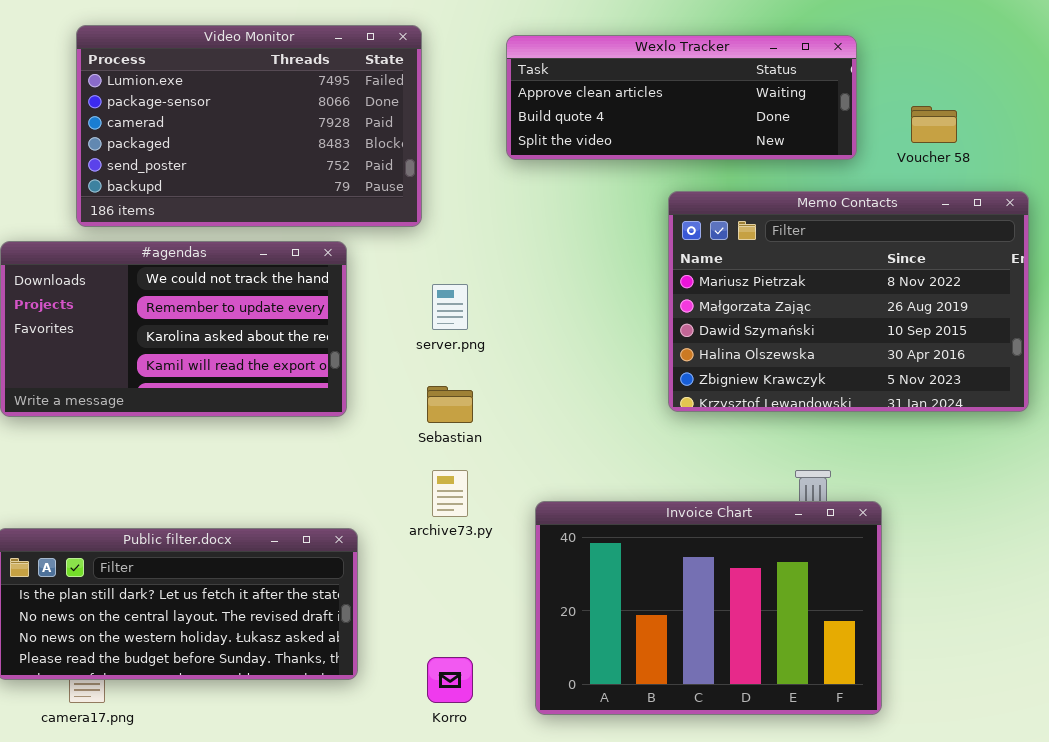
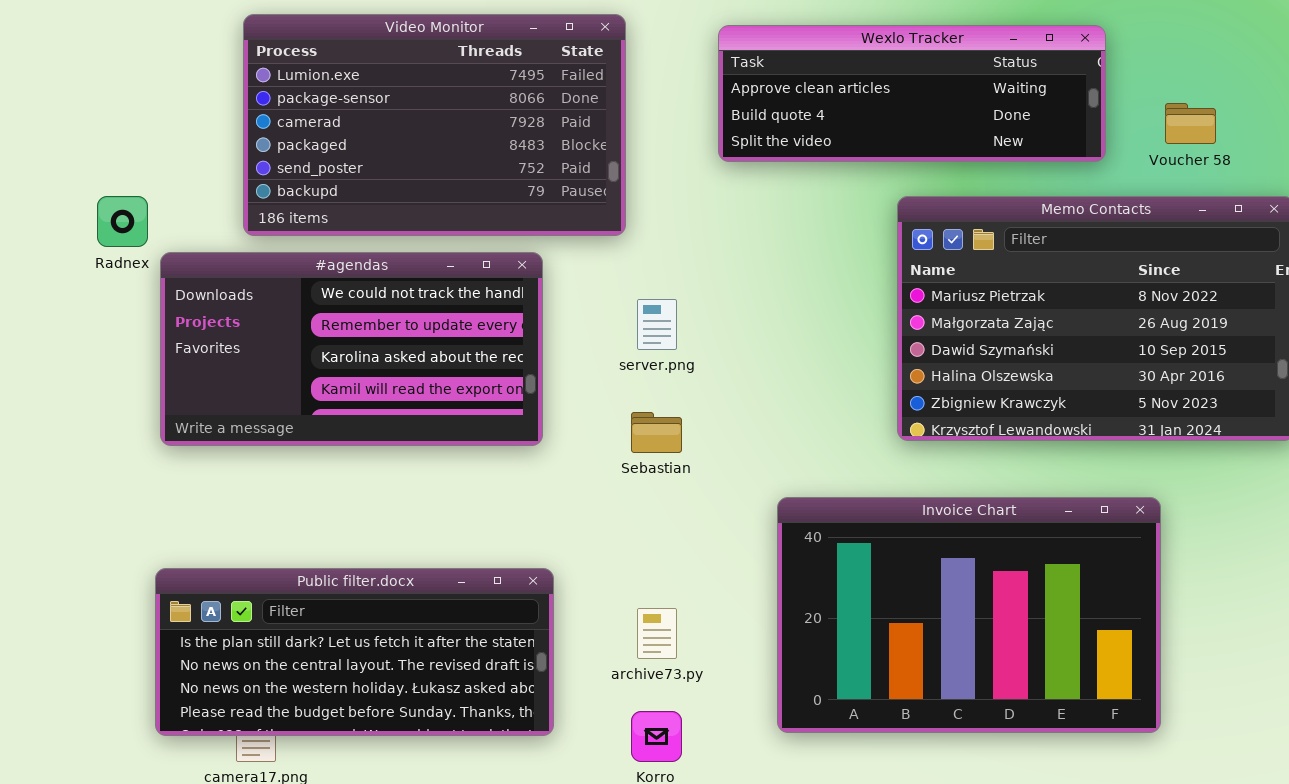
archive73.py: [432,470,468,517] -> [637,608,677,659], moved
Invoice Chart: [535,501,882,715] -> [777,497,1161,733], moved

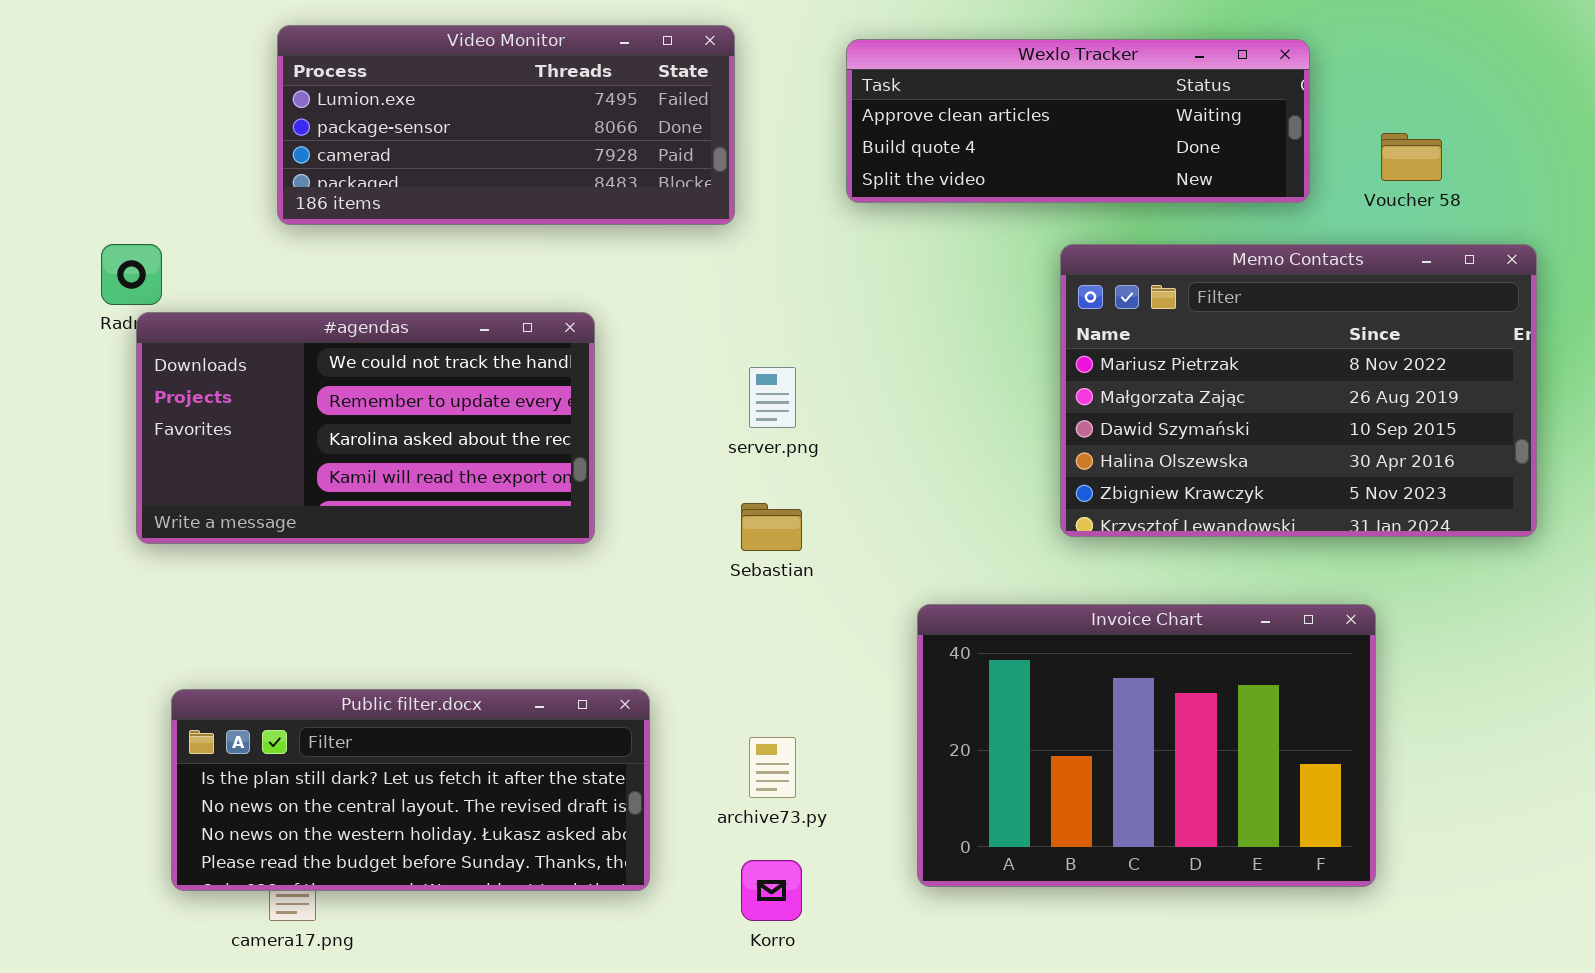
Video Monitor: [243,14,626,236] -> [277,25,735,225], resized
#agendas: [160,252,543,446] -> [136,312,595,544], moved

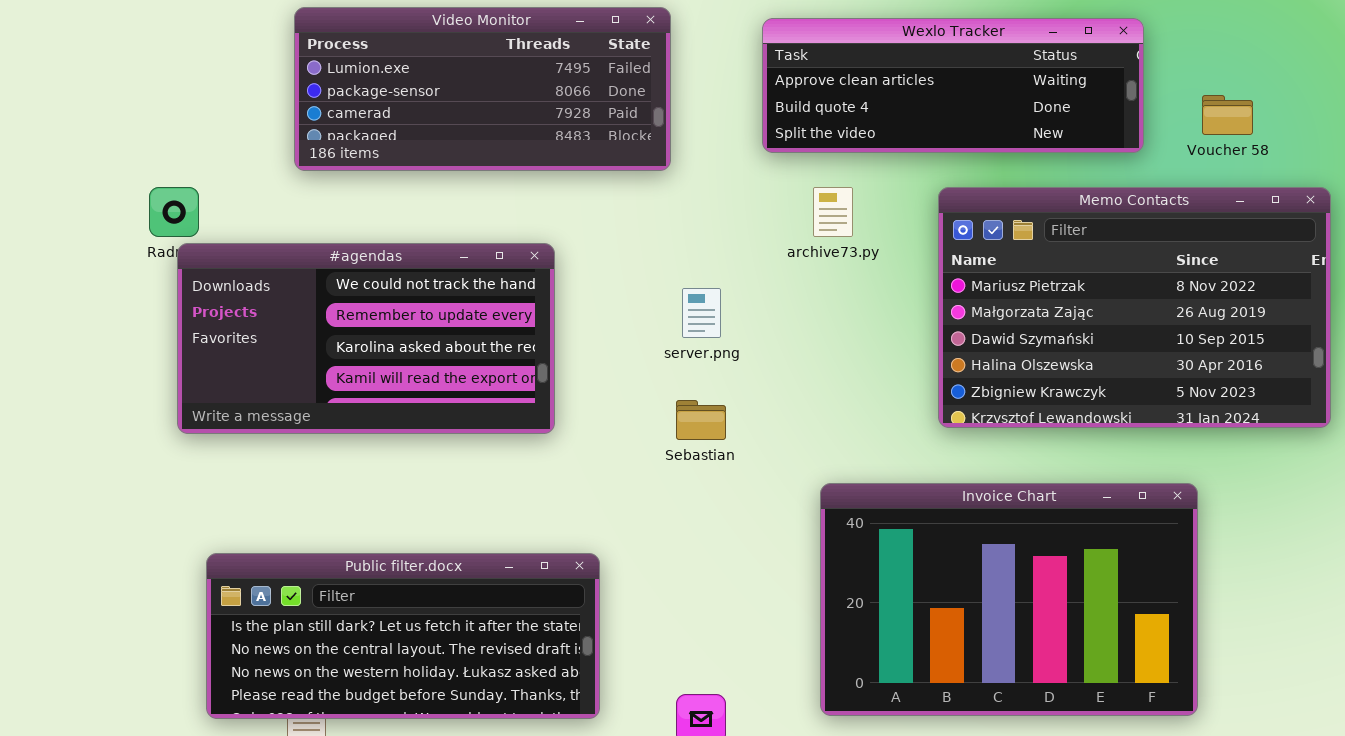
archive73.py: [749,737,796,798] -> [813,187,853,237], moved

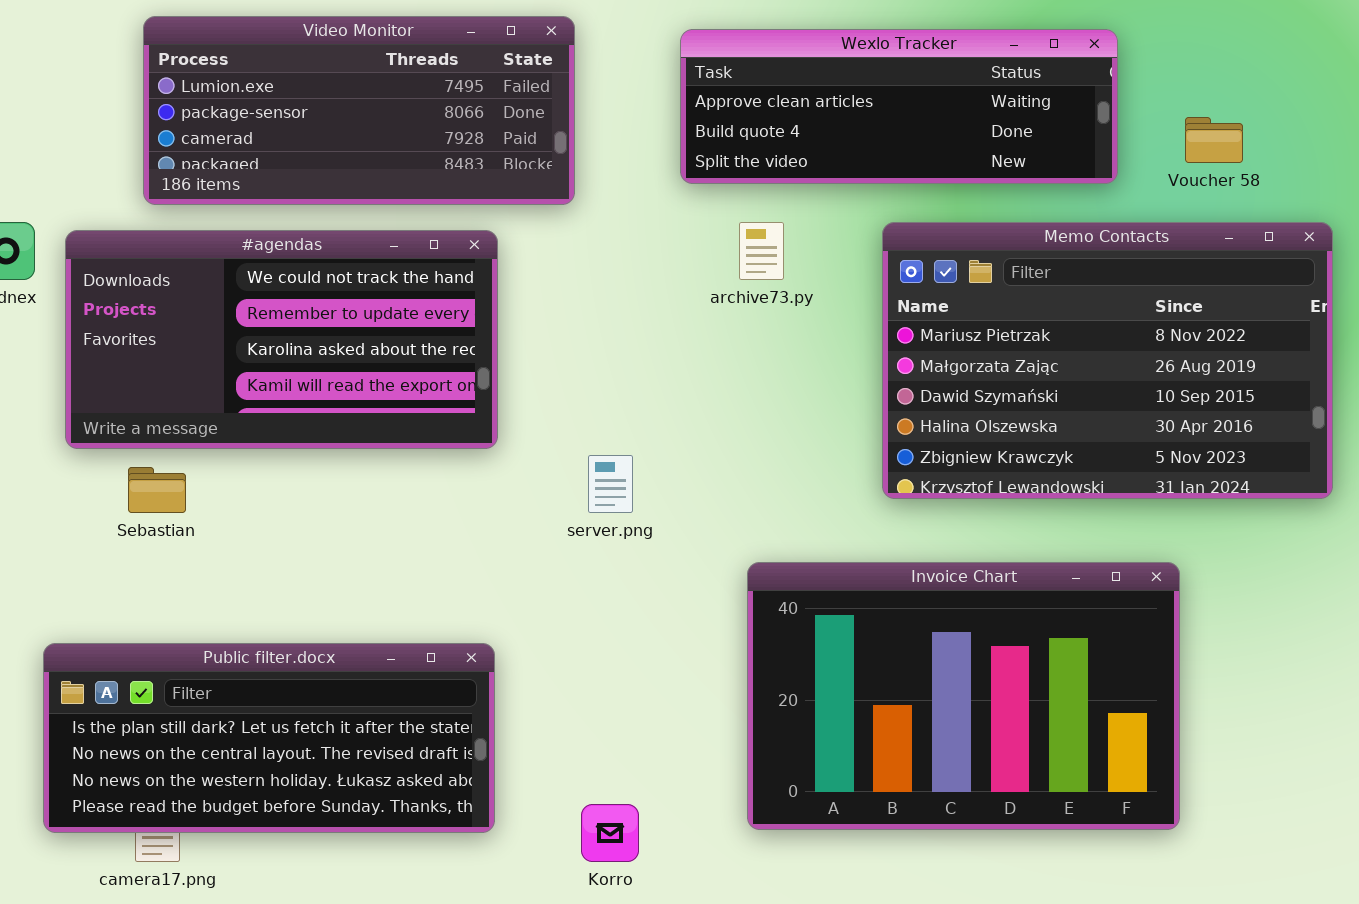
#agendas: [177,243,555,434] -> [65,230,498,449], moved
server.png: [682,288,721,338] -> [588,455,633,513], moved
Sebastian: [676,400,726,440] -> [128,467,186,513], moved

